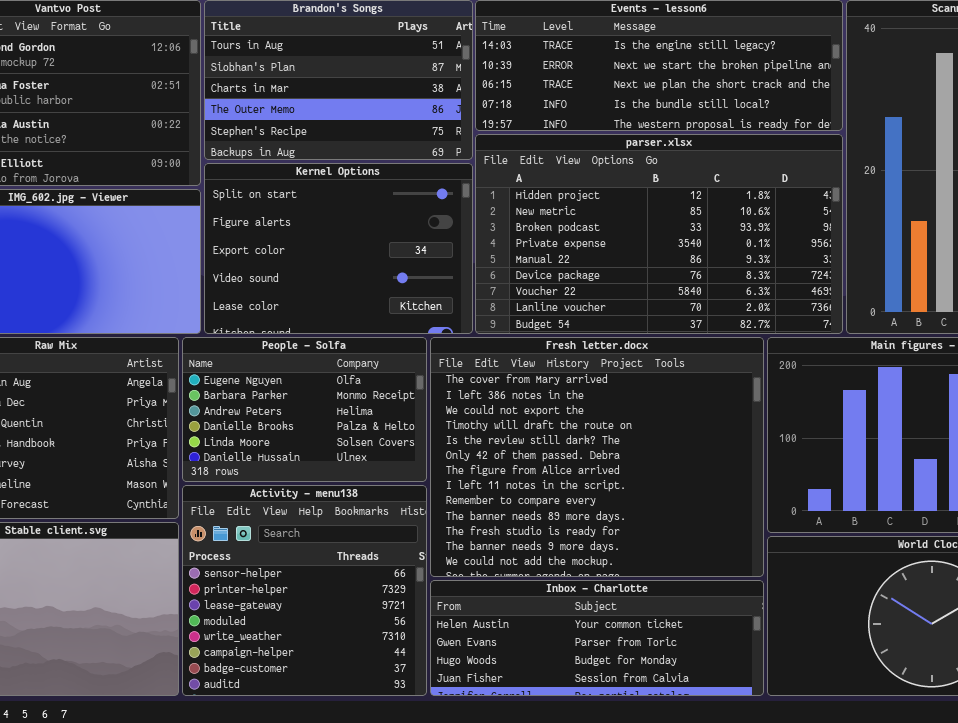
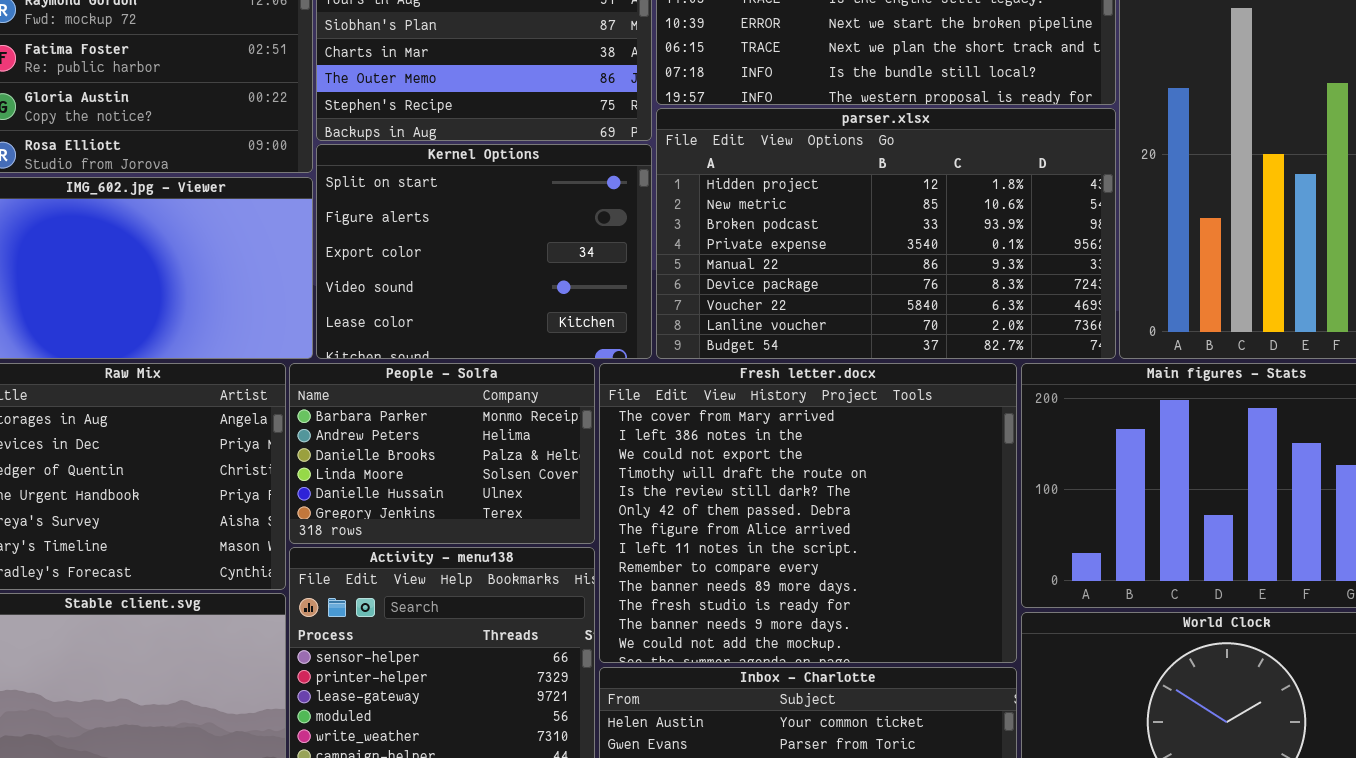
People - Solfa: [182,337,427,482] -> [289,363,595,544], scrolled down 1 row

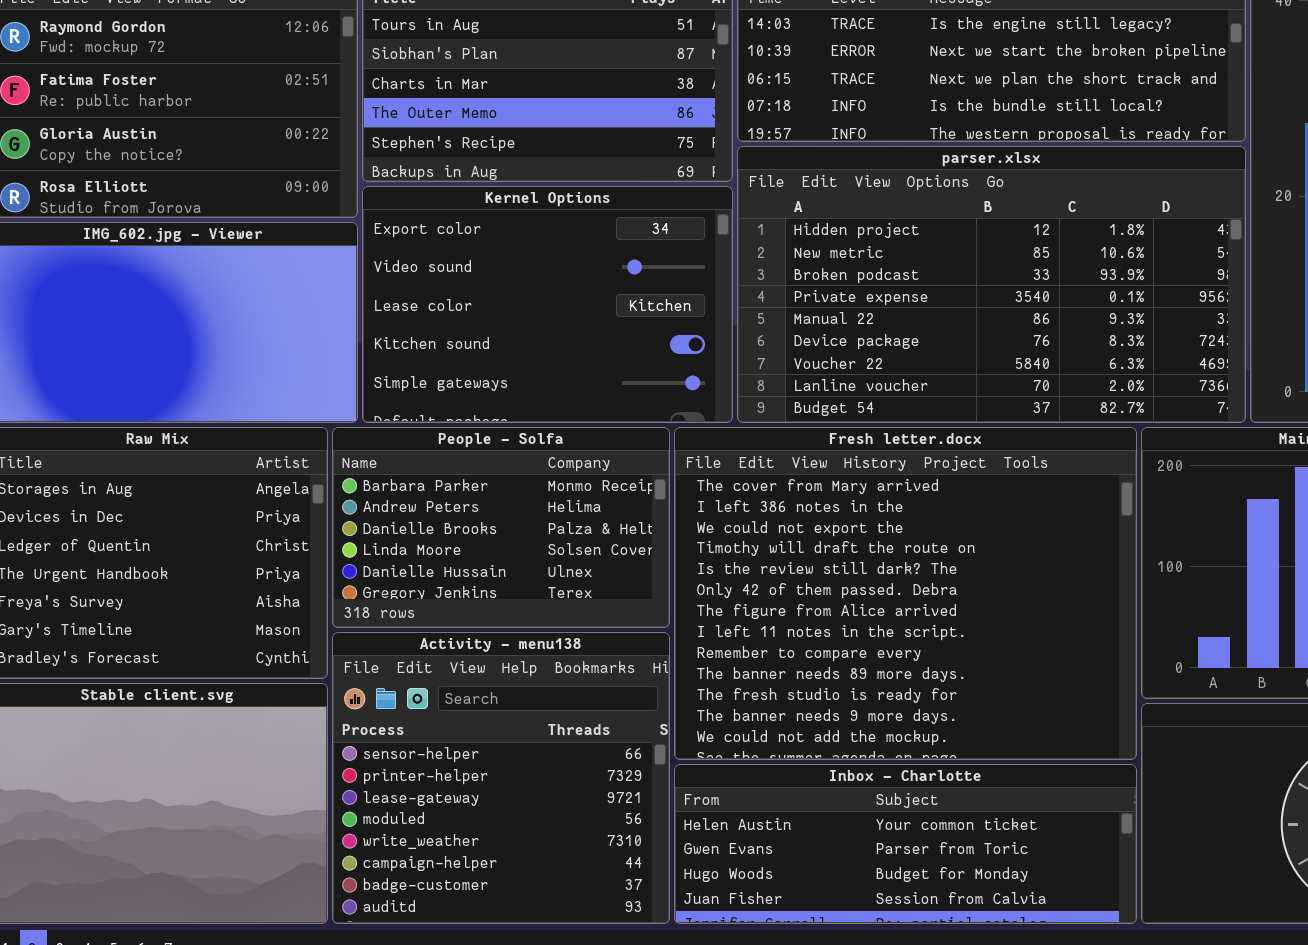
Kernel Options: [316,144,652,359] -> [362,186,733,423], scrolled down 2 rows

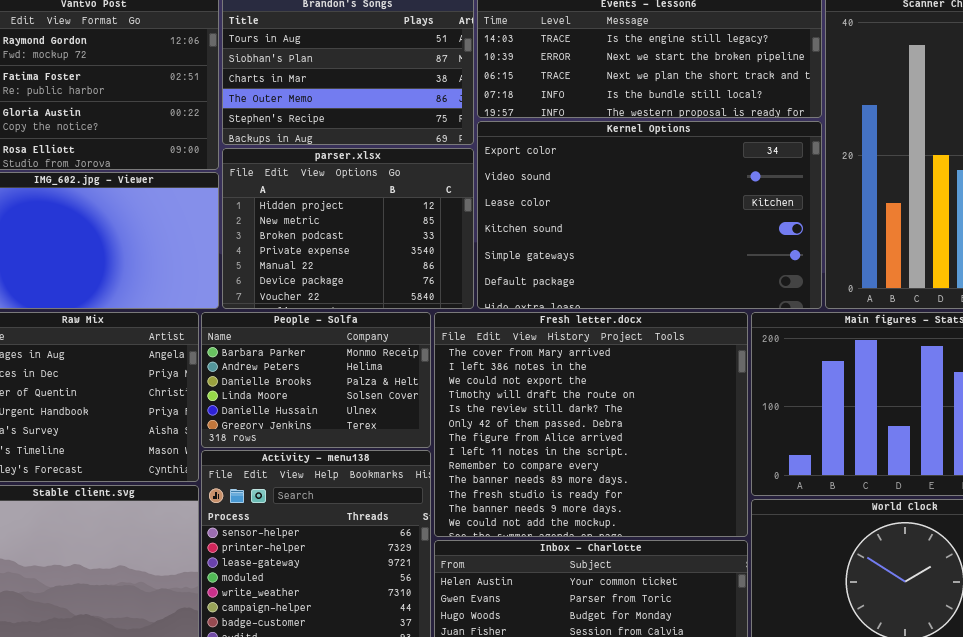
parser.xlsx: [737,146,1246,423] -> [222,148,474,309], moved, resized
Kernel Options: [362,186,733,423] -> [477,121,822,309], moved, resized

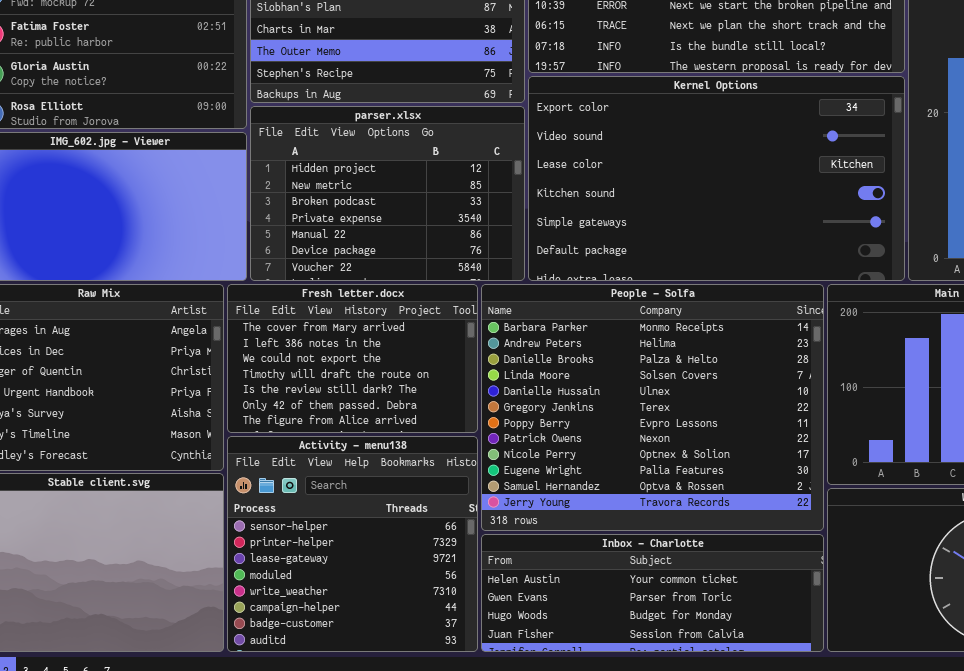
People - Solfa: [201,312,431,448] -> [481,284,824,531], moved, resized
Fresh letter.docx: [434,312,748,537] -> [227,284,478,433], moved, resized

